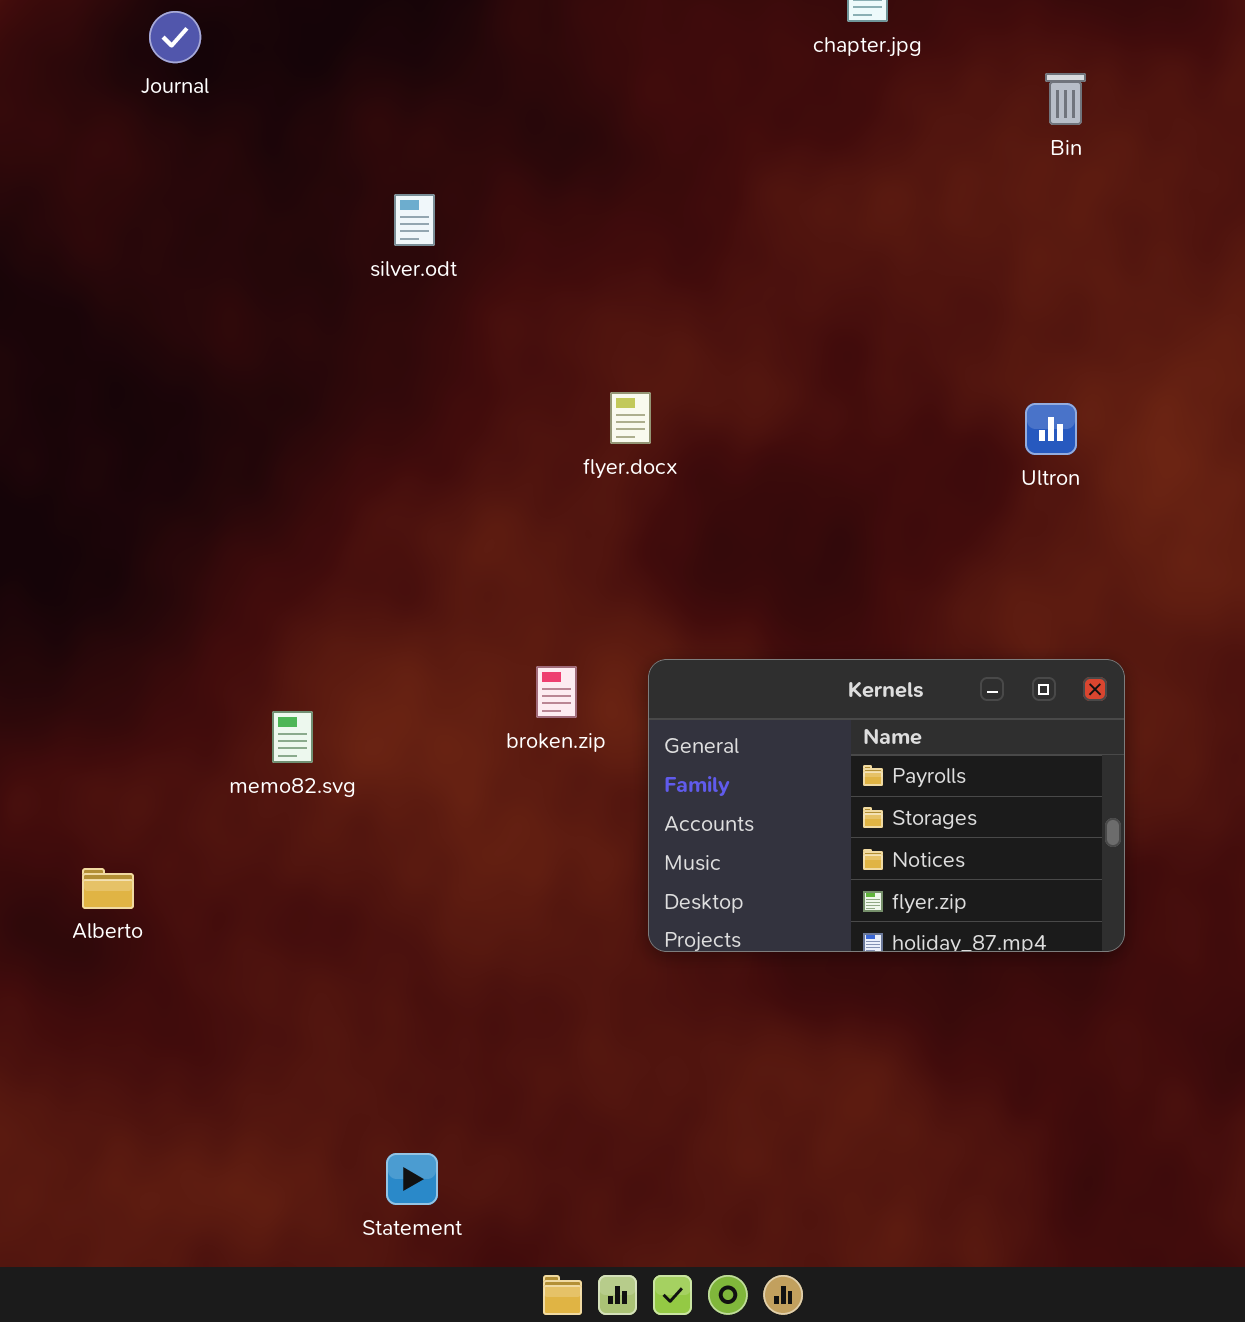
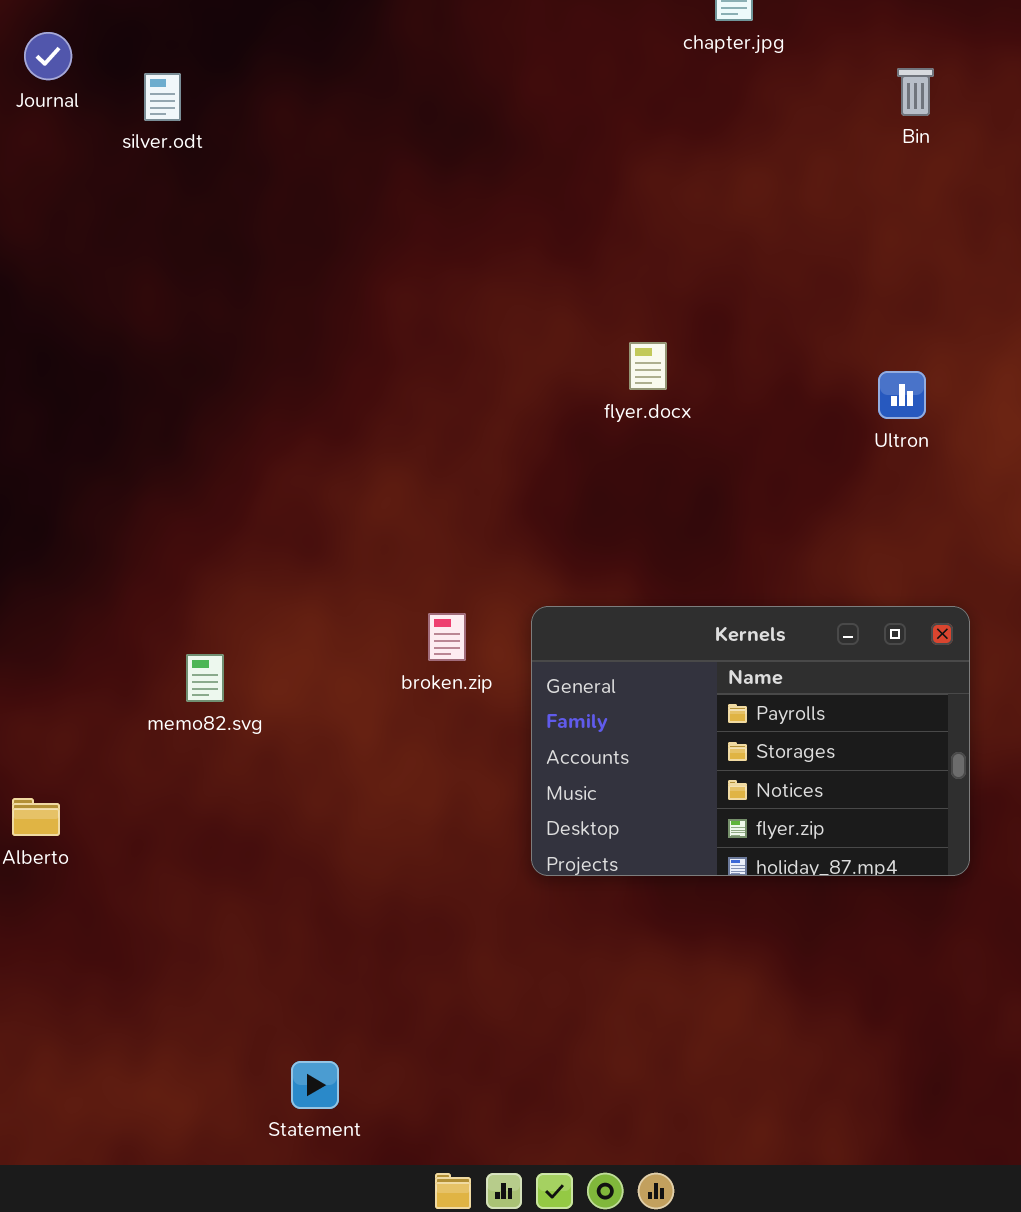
Journal: [149,11,201,63] -> [24,32,72,80], moved
silver.odt: [394,194,435,246] -> [144,73,181,121], moved
flyer.docx: [610,392,651,444] -> [629,342,667,390], moved

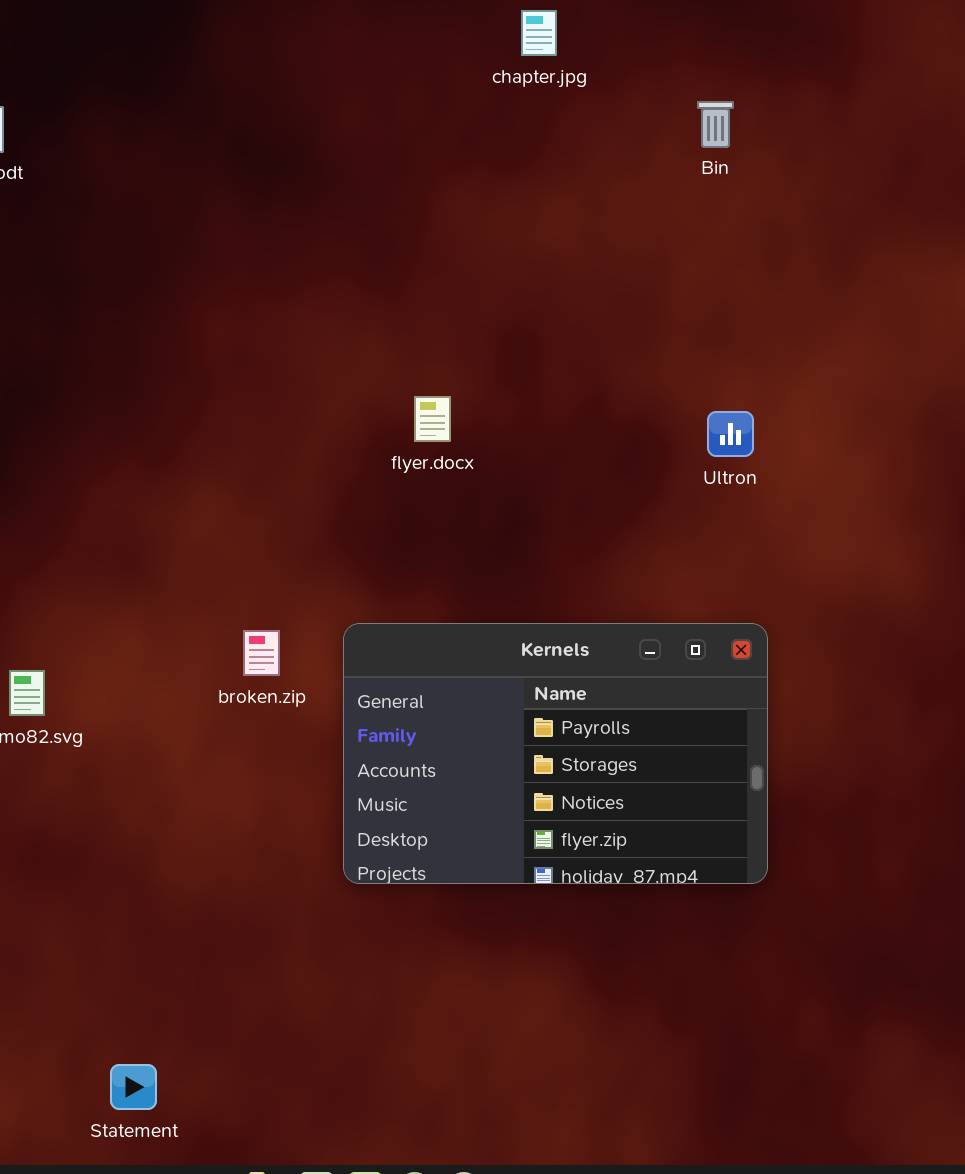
flyer.docx: [629,342,667,390] -> [414,396,451,442], moved
Ultron: [878,371,926,419] -> [707,411,754,457], moved

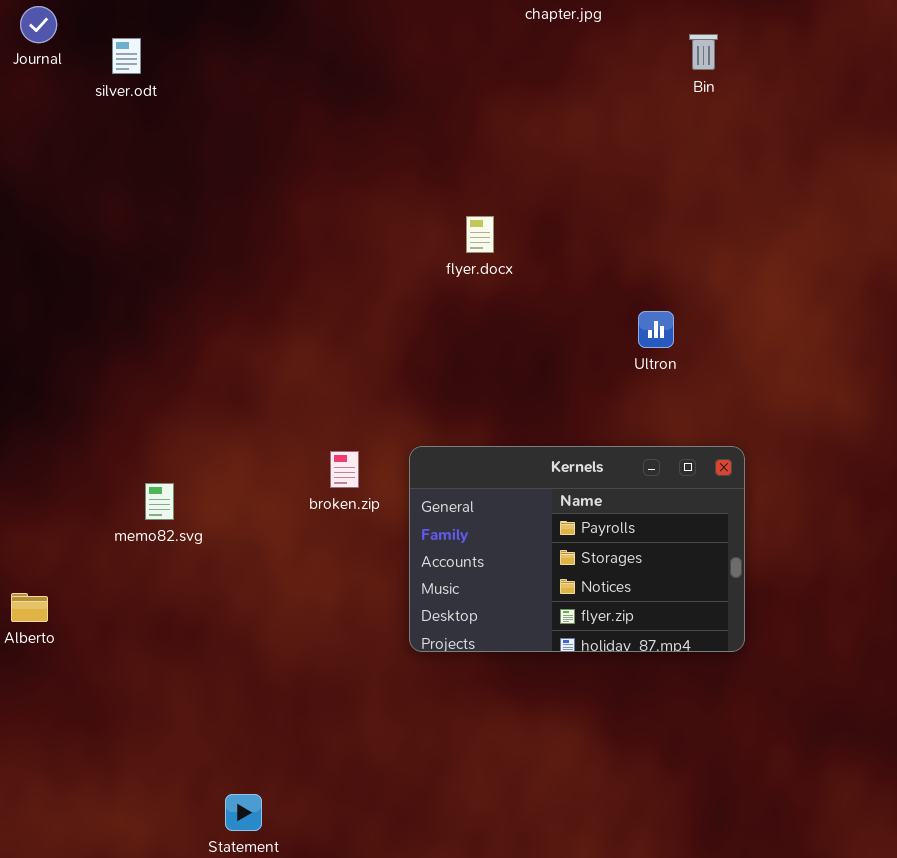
flyer.docx: [414,396,451,442] -> [466,216,494,253], moved
Ultron: [707,411,754,457] -> [638,311,674,348], moved

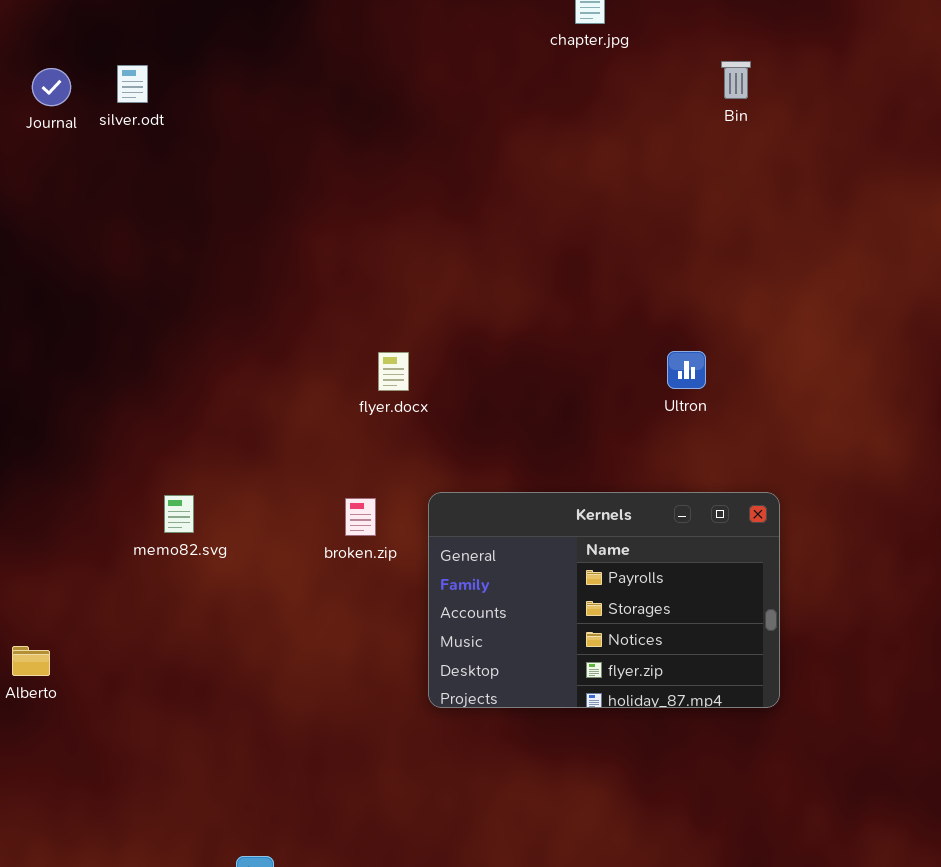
Journal: [20,6,57,43] -> [32,68,71,106], moved
flyer.docx: [466,216,494,253] -> [378,352,409,391], moved
memo82.svg: [145,483,174,520] -> [164,495,194,533], moved

